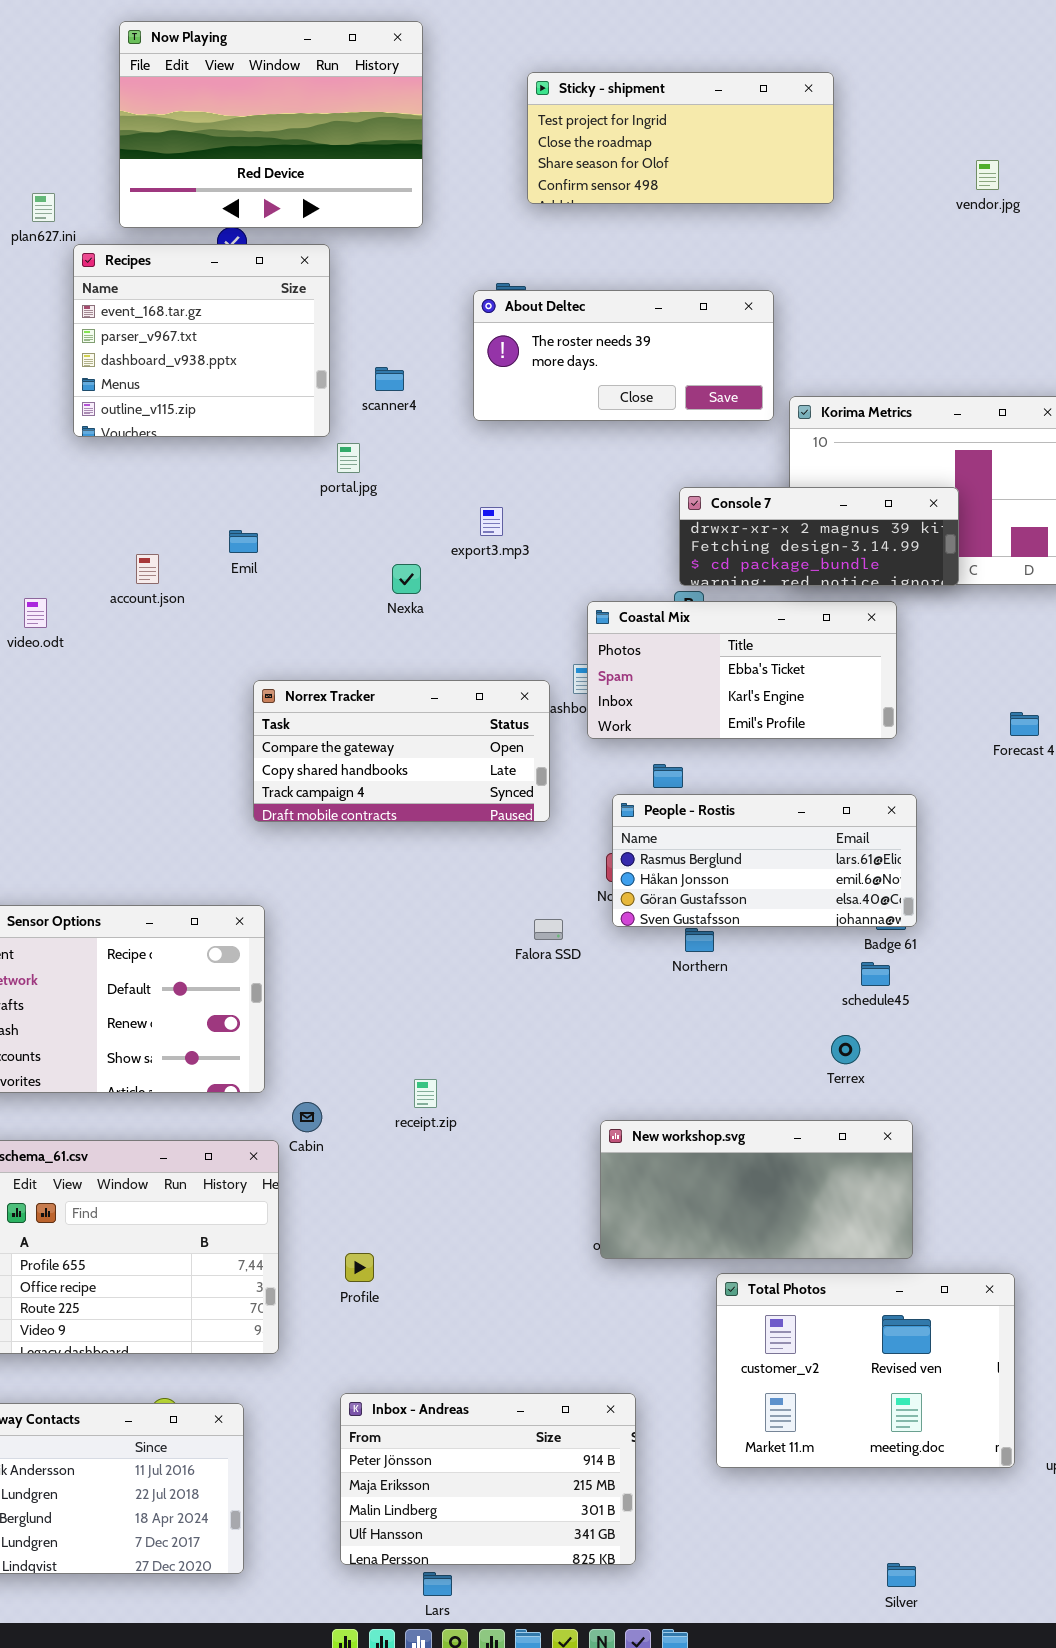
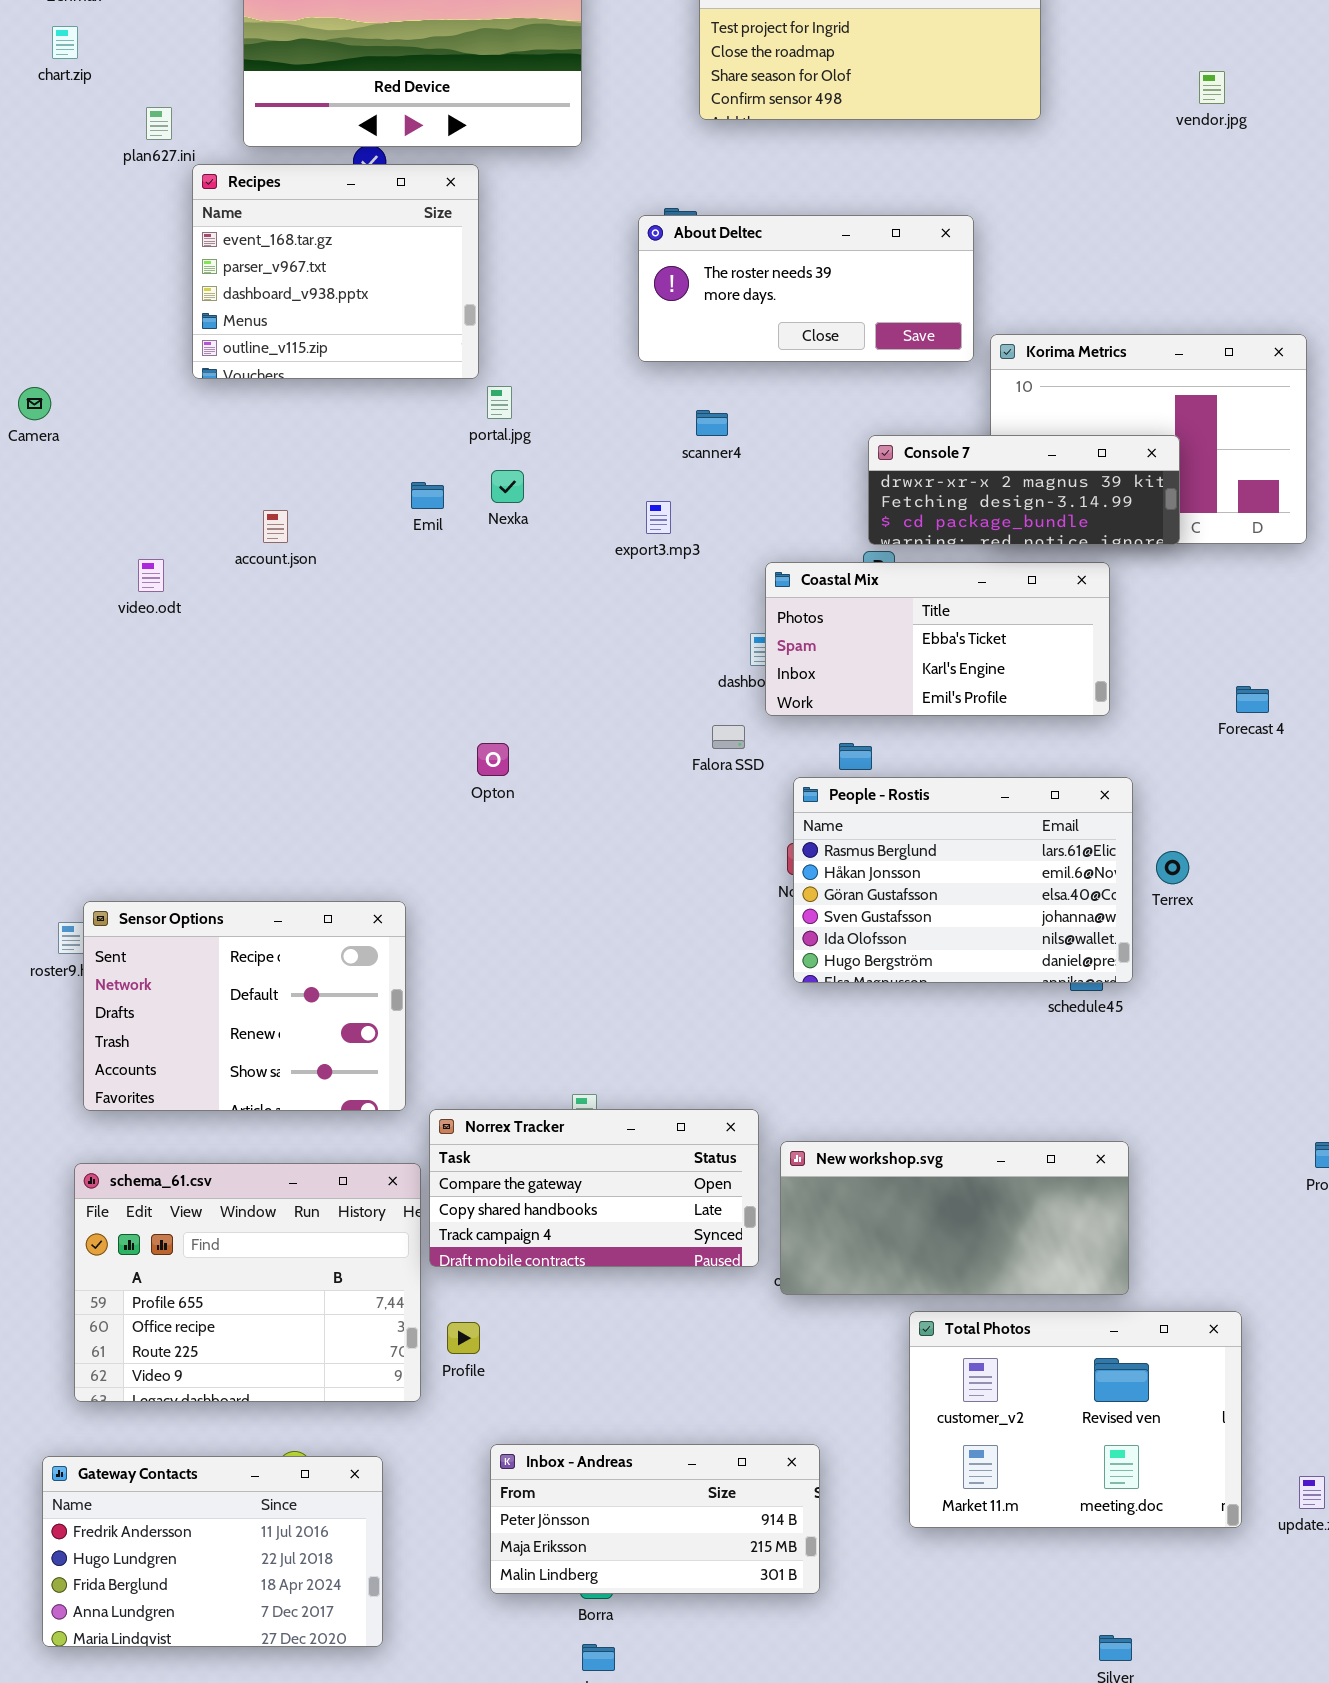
scanner4: [375,367,404,391] -> [696,410,728,436], moved
export3.mp3: [480,507,503,536] -> [646,501,671,534], moved
Emil: [229,530,258,553] -> [411,482,444,509], moved
Nexka: [392,564,421,594] -> [491,470,524,503], moved
Norrex Tracker: [253,680,550,822] -> [429,1109,759,1267], moved
People - Rostis: [612,794,917,927] -> [793,777,1133,983], resized
Falora SSD: [534,919,563,940] -> [712,725,745,749], moved
Terrex: [831,1035,860,1064] -> [1156,851,1189,884], moved
Profile: [345,1253,374,1282] -> [447,1322,480,1354], moved
Inbox - Andreas: [340,1393,636,1565] -> [490,1444,820,1594], resized

